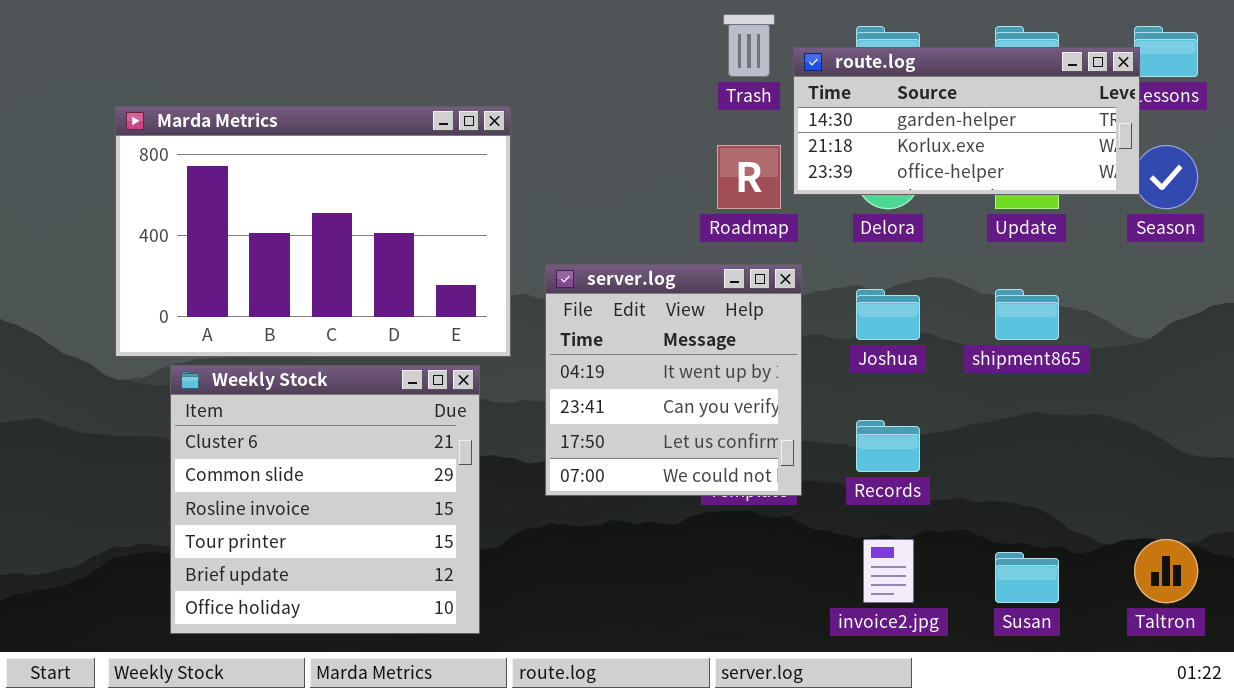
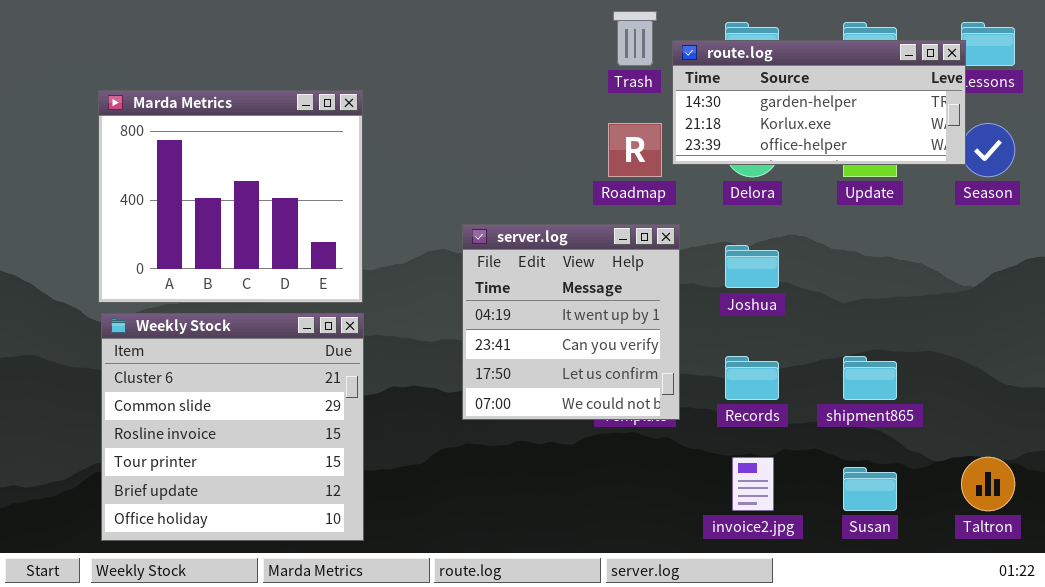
Marda Metrics: [115,106,511,357] -> [98,90,363,303], resized
shipment865: [995,289,1059,340] -> [843,356,897,400], moved
Weekly Stock: [170,365,480,634] -> [101,313,364,541], moved

